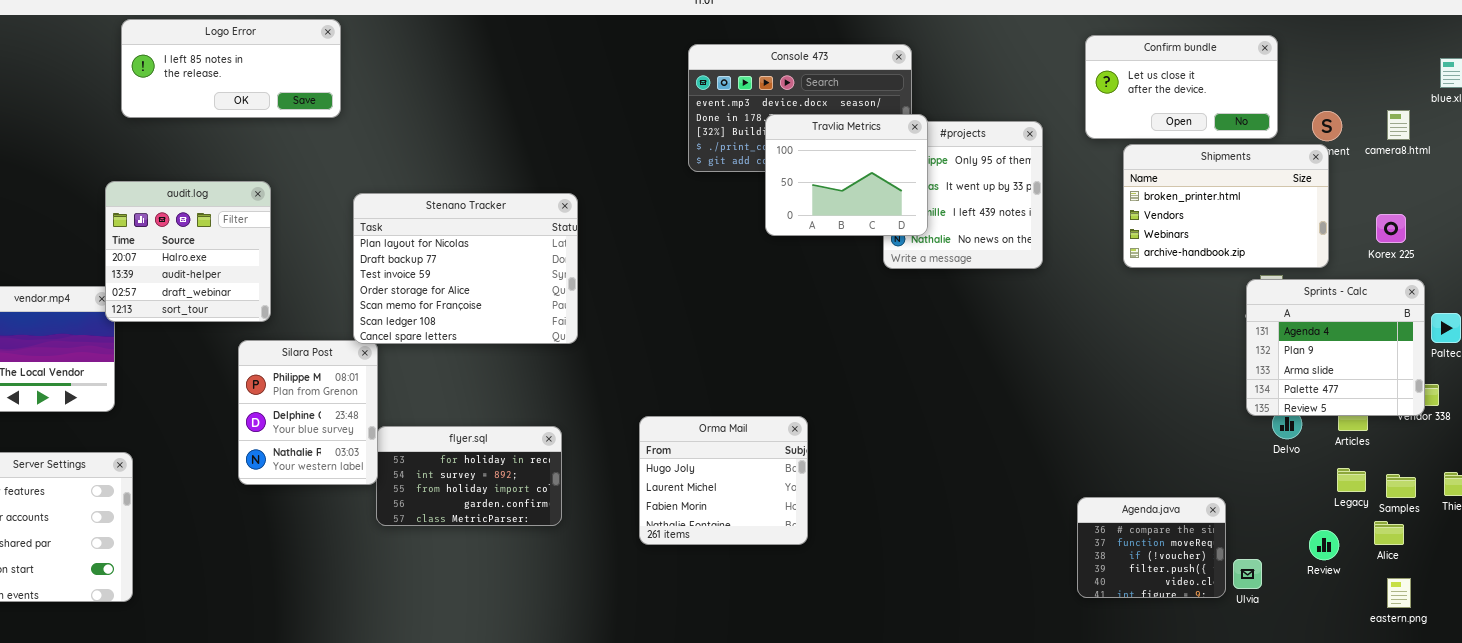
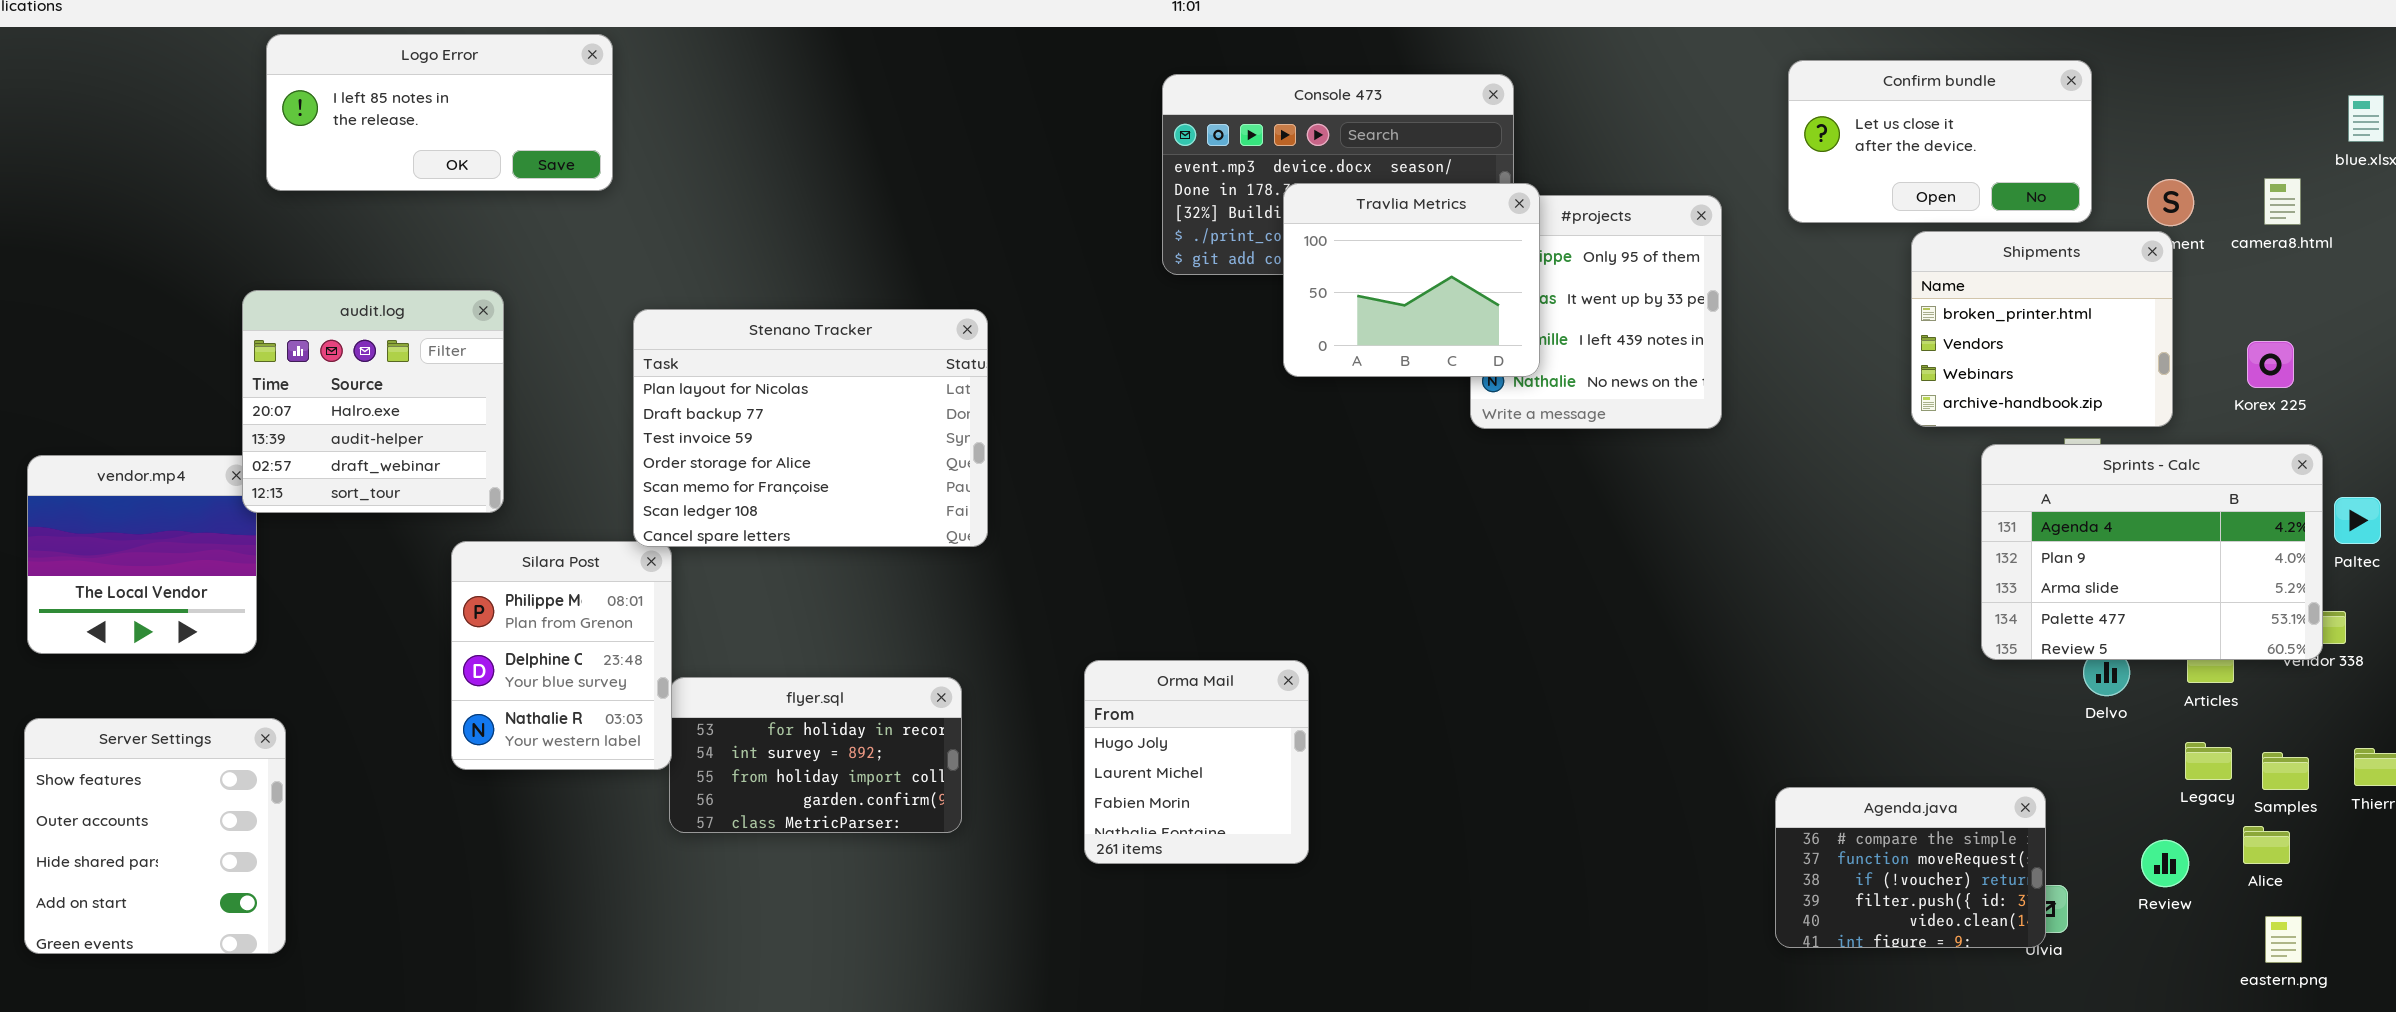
Shipments: [1123,144,1329,268] -> [1911,231,2173,427], resized
Sprints - Calc: [1246,279,1425,416] -> [1981,444,2323,660], resized
Orma Mail: [639,416,808,545] -> [1084,660,1309,864], resized
Agenda.java: [1077,497,1226,598] -> [1775,787,2046,948], resized

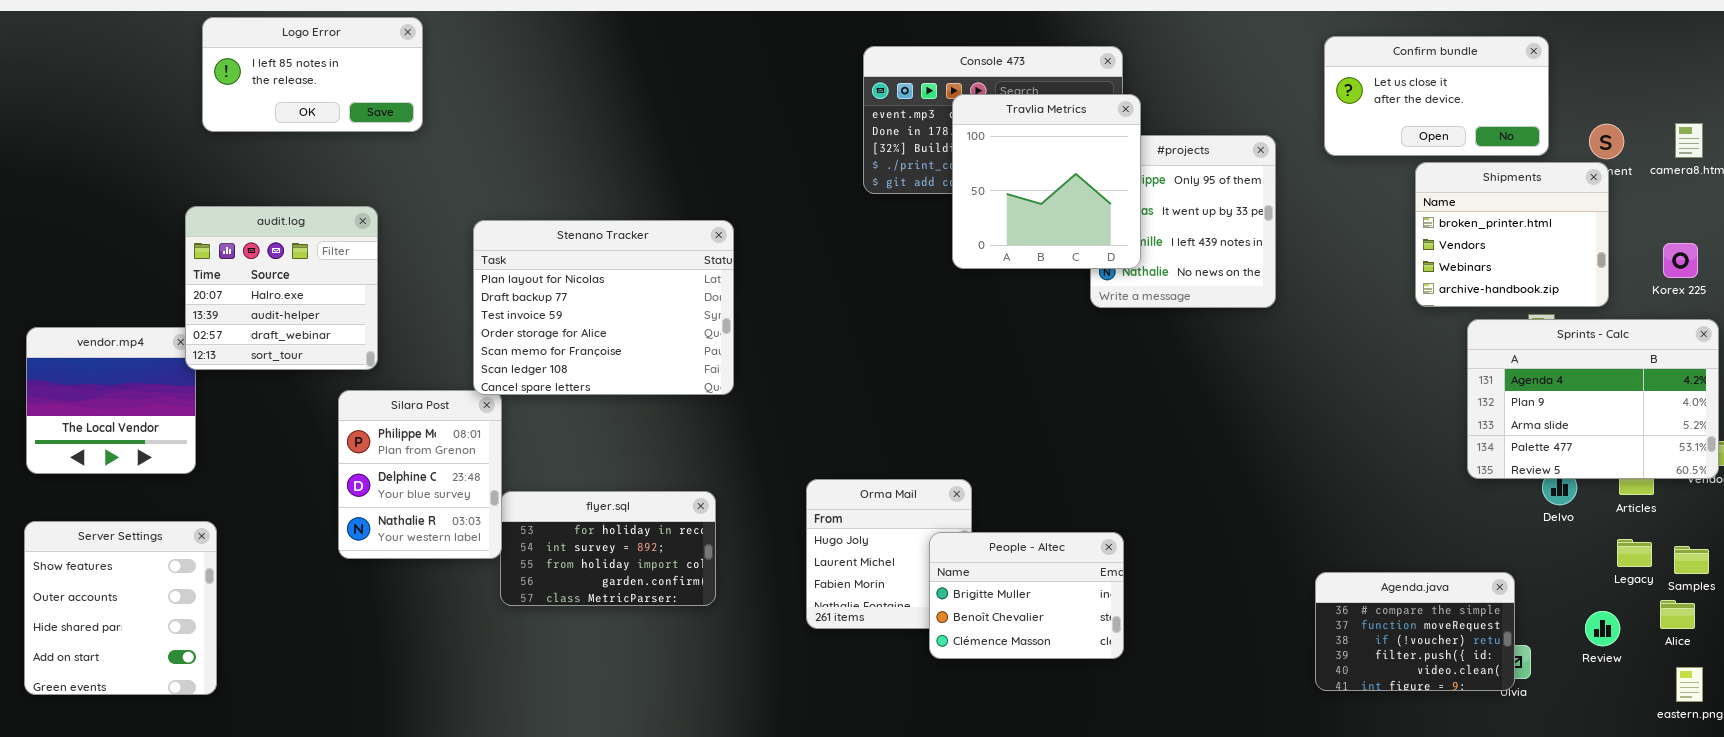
Logo Error: [266,34,613,191] -> [202,17,423,132], resized
Travlia Metrics: [1283,183,1540,377] -> [952,94,1141,269], resized
People - Altec: none -> [929,532,1124,659], opened

